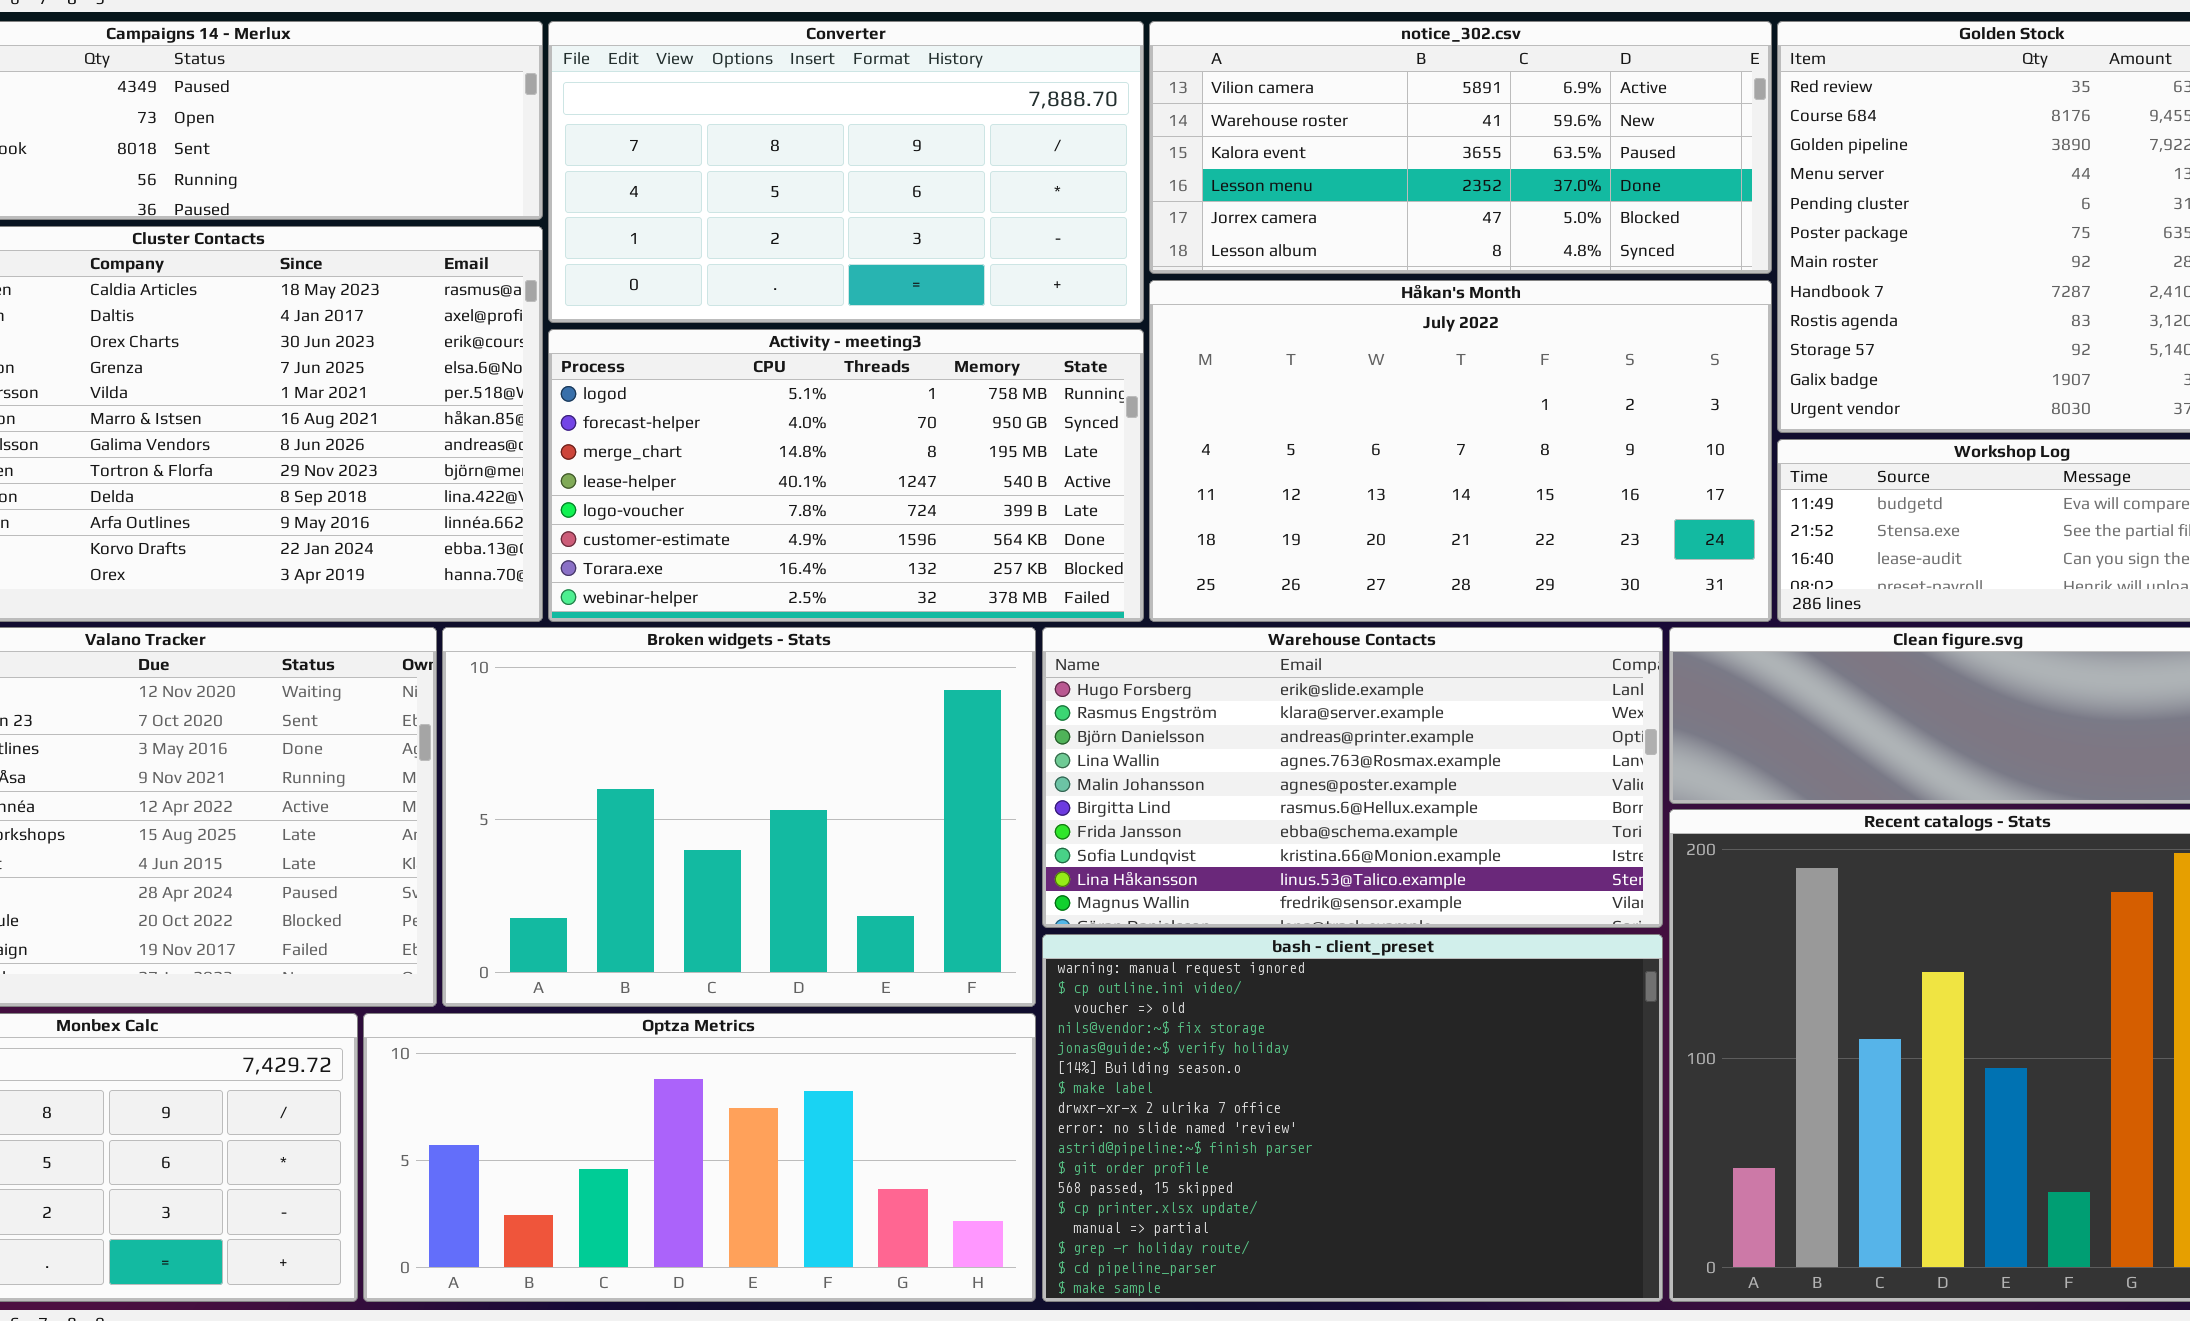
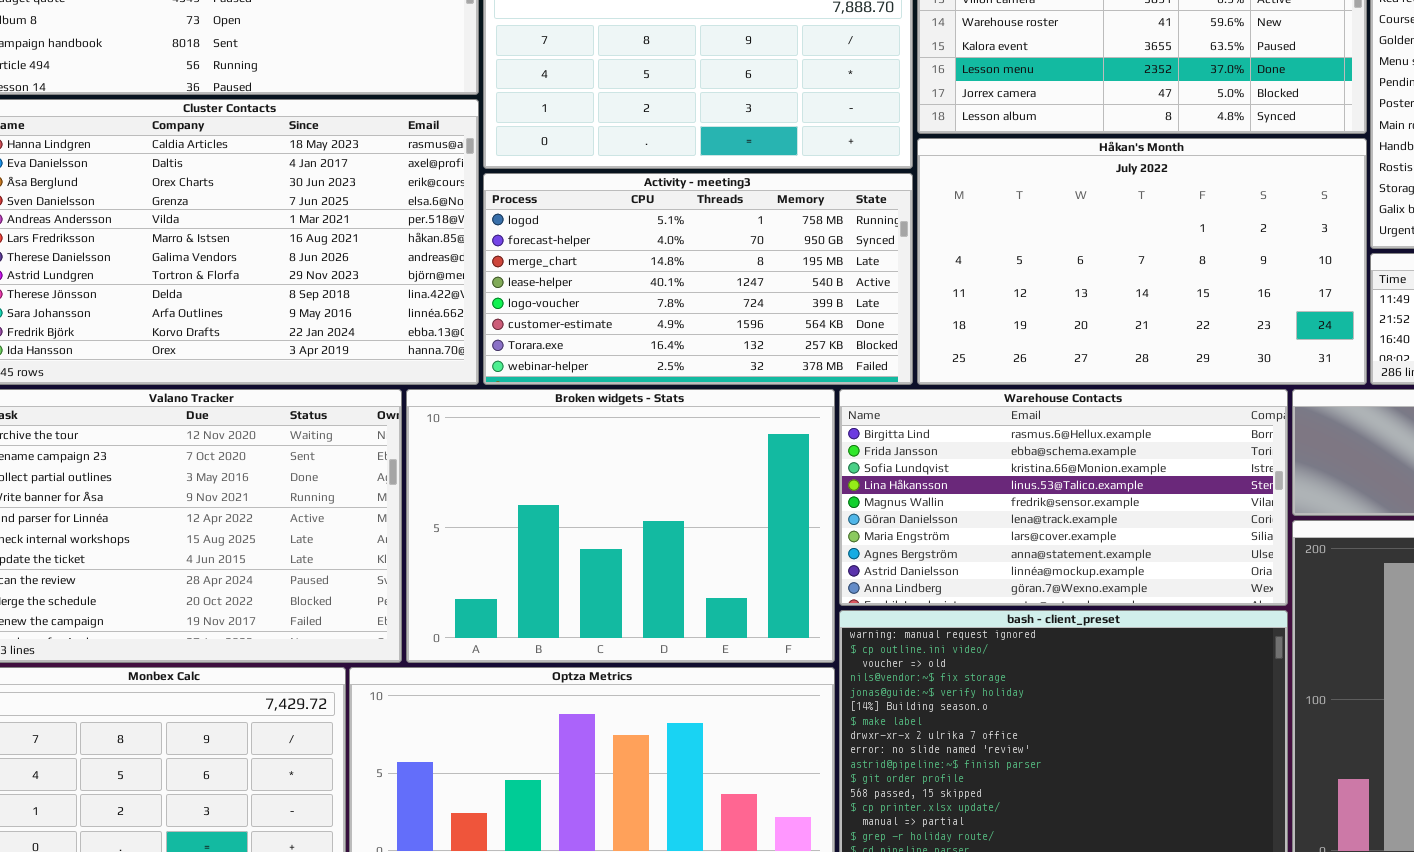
Warehouse Contacts: [1042,627,1663,928] -> [839,389,1288,606], scrolled down 5 rows

